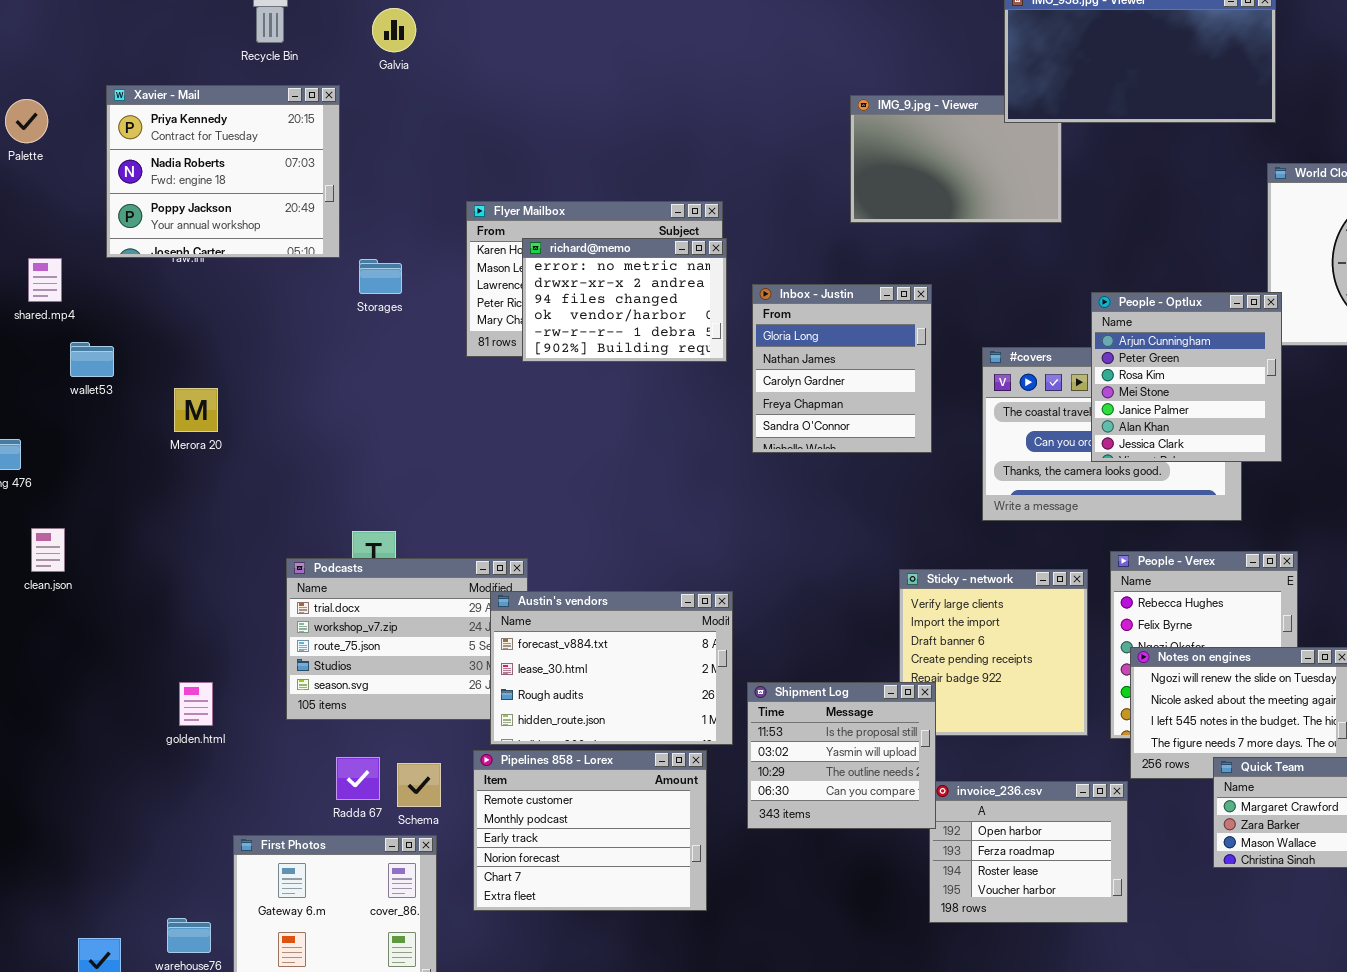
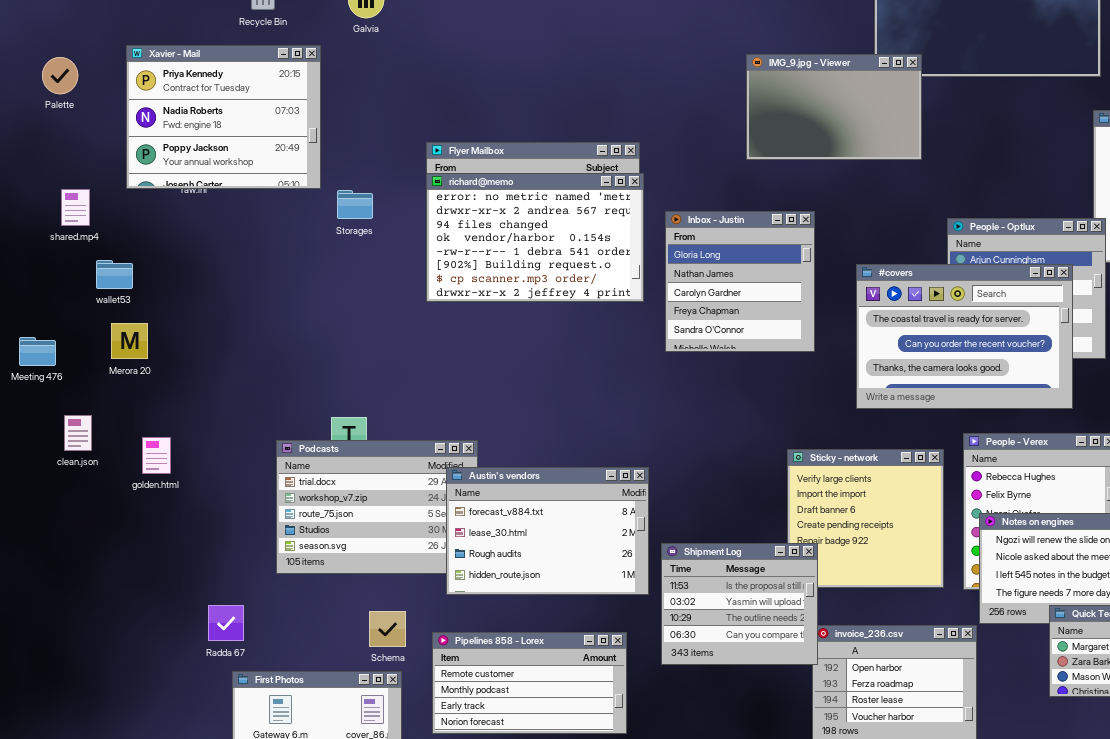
IMG_9.jpg - Viewer: [850,95,1062,223] -> [746,54,922,160], raised
richard@memo: [522,238,727,362] -> [426,173,644,302], resized
#covers: [982,347,1242,521] -> [856,264,1073,409], raised
Merora 20: [174,388,218,432] -> [111,323,148,359], moved
golden.html: [179,682,213,726] -> [142,437,171,474], moved
Pipelines 858 - Lorex: [473,750,707,911] -> [432,632,627,734], resized
Radda 67: [336,757,380,800] -> [208,605,244,641], moved

